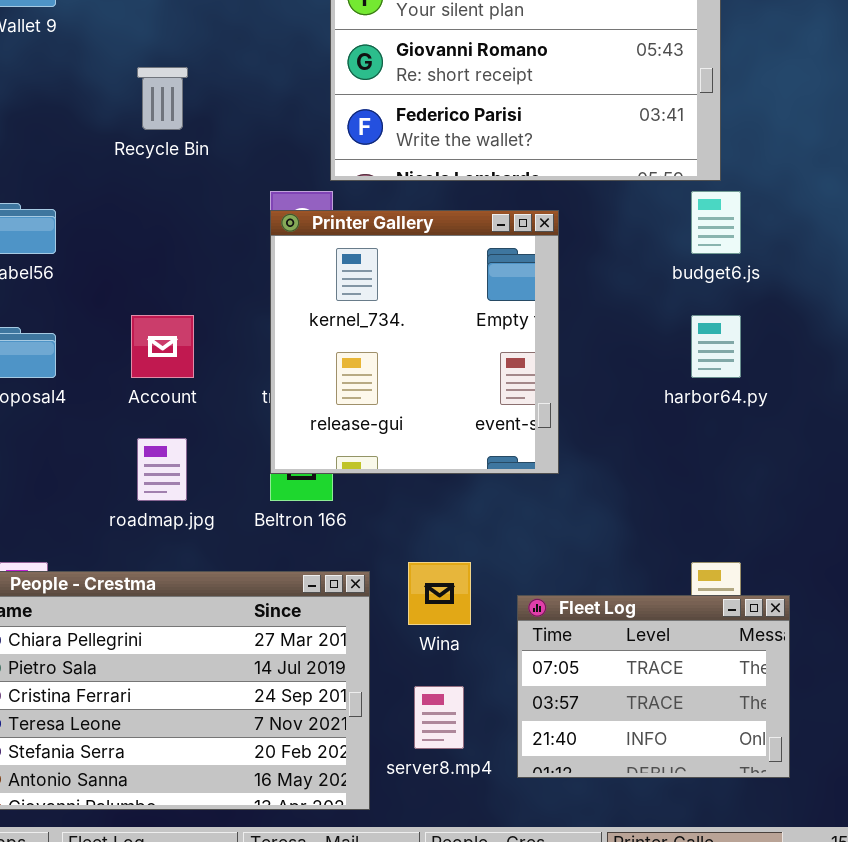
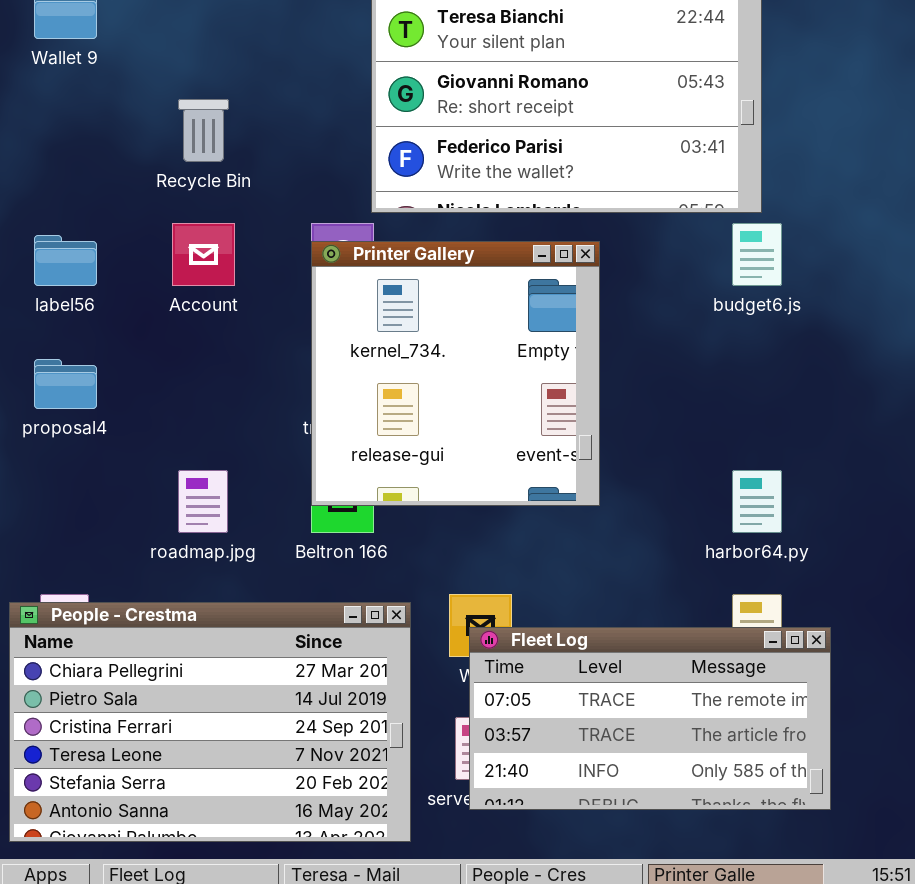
Account: [131,315,194,378] -> [172,223,235,286], moved
harbor64.py: [691,315,741,378] -> [732,470,782,533], moved
Fleet Log: [517,595,790,778] -> [469,627,831,810], resized

